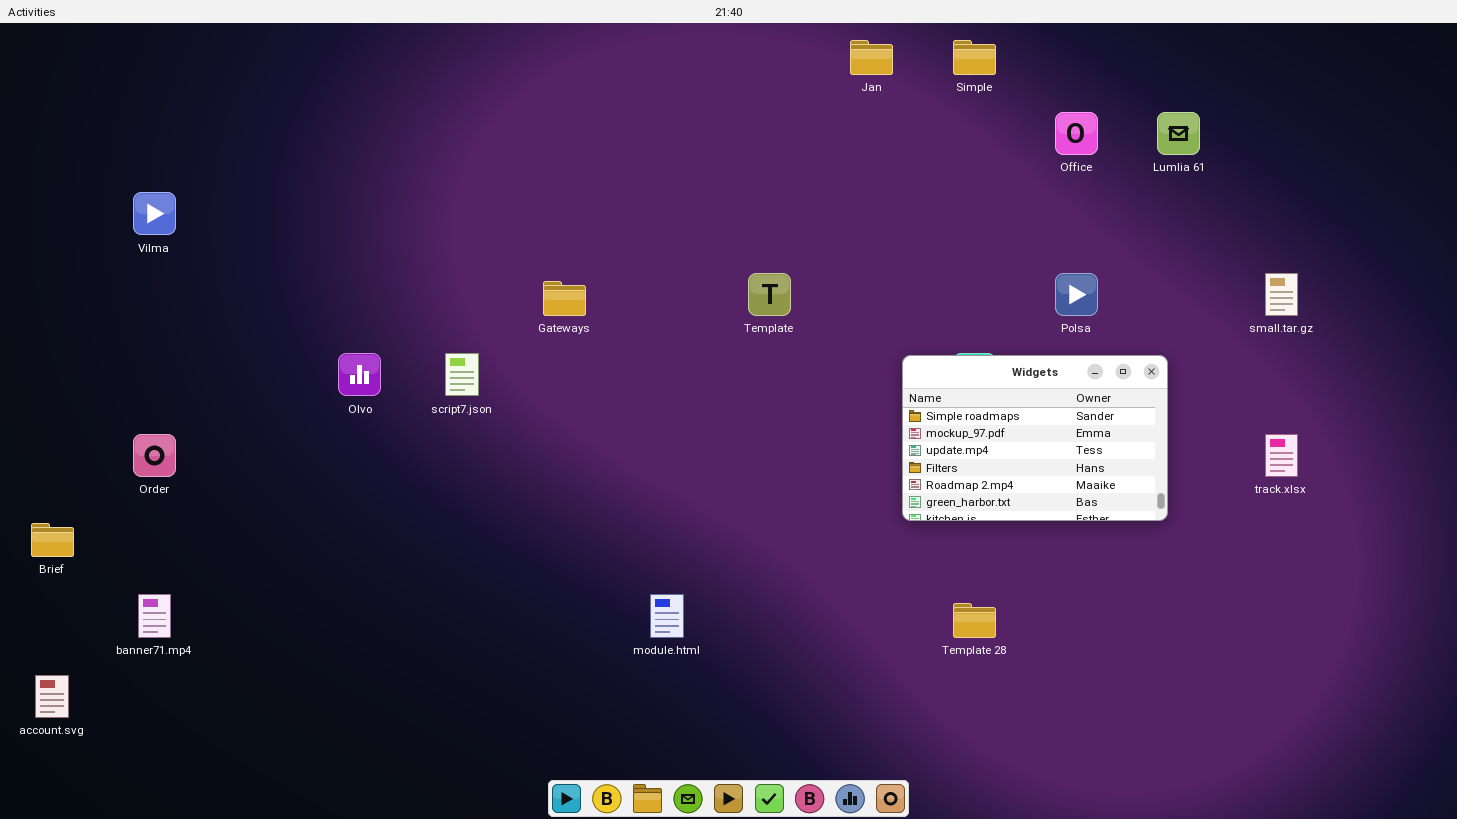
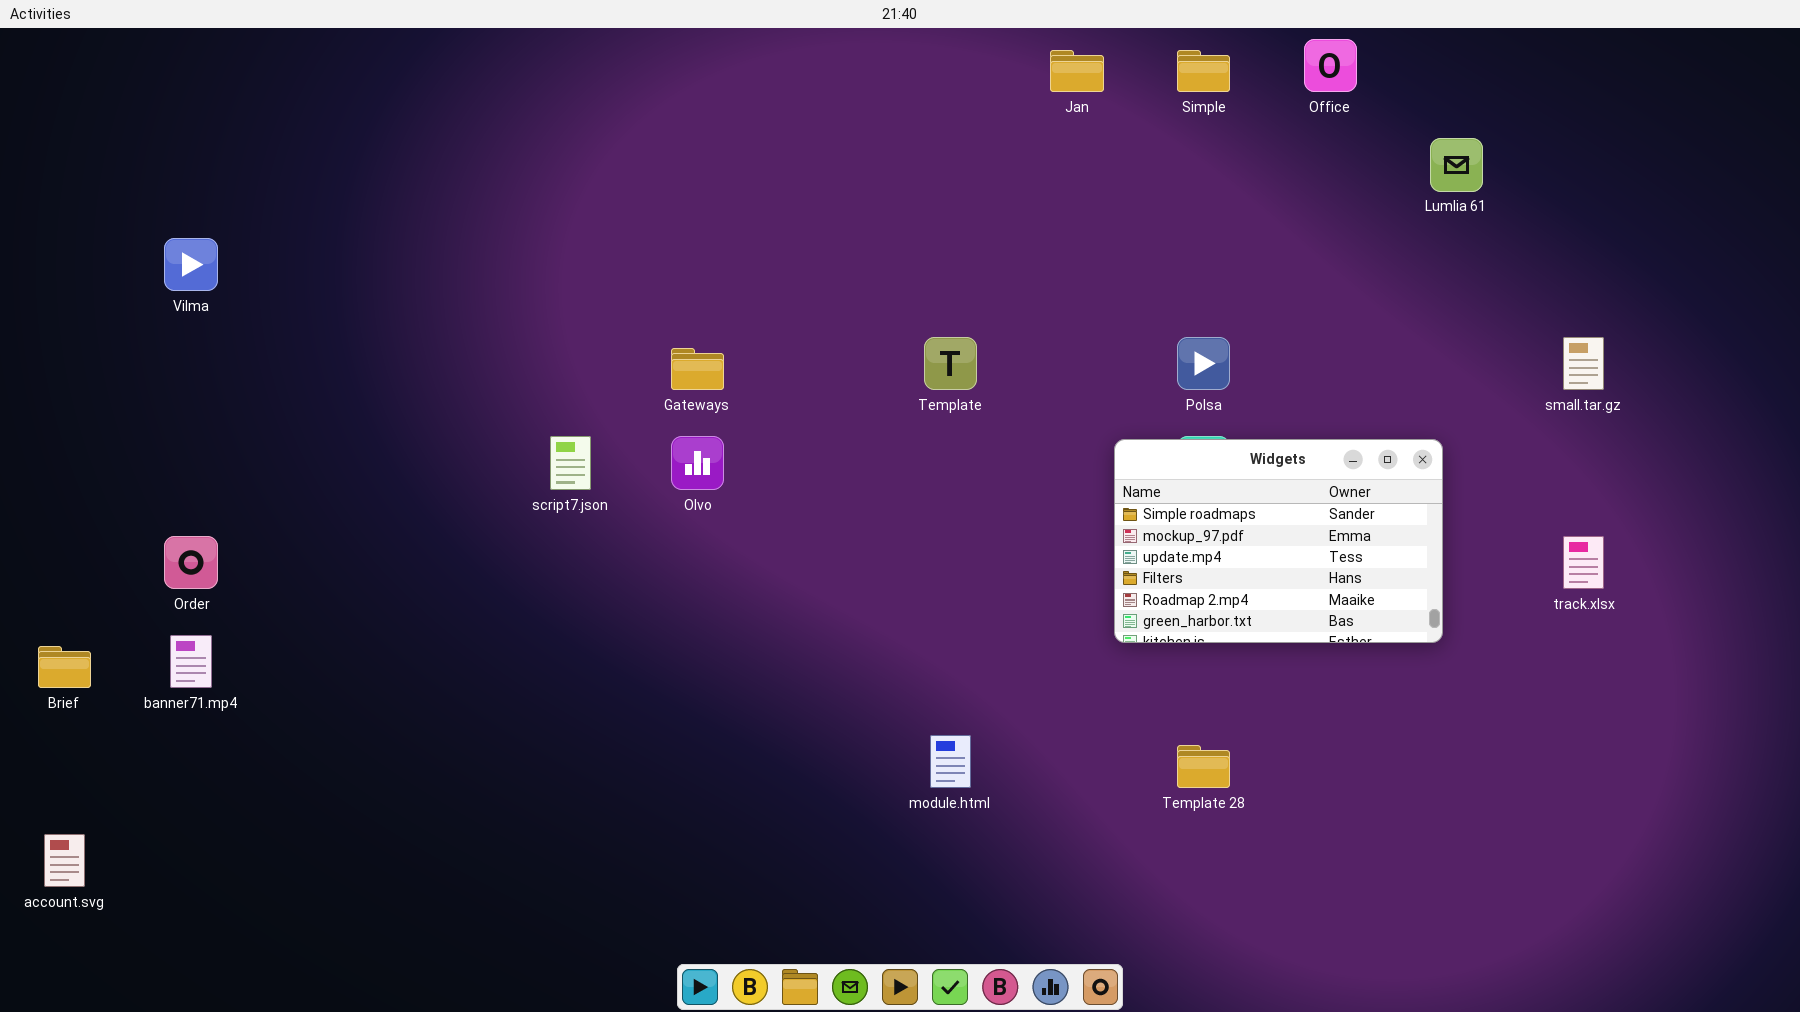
Office: [1055,112,1098,155] -> [1304,39,1357,92], moved
Polsa: [1055,273,1098,316] -> [1177,337,1230,390], moved
Olvo: [338,353,381,396] -> [671,436,724,490], moved
banner71.mp4: [138,594,171,638] -> [170,635,212,688], moved
module.html: [650,594,684,638] -> [930,735,971,788], moved

